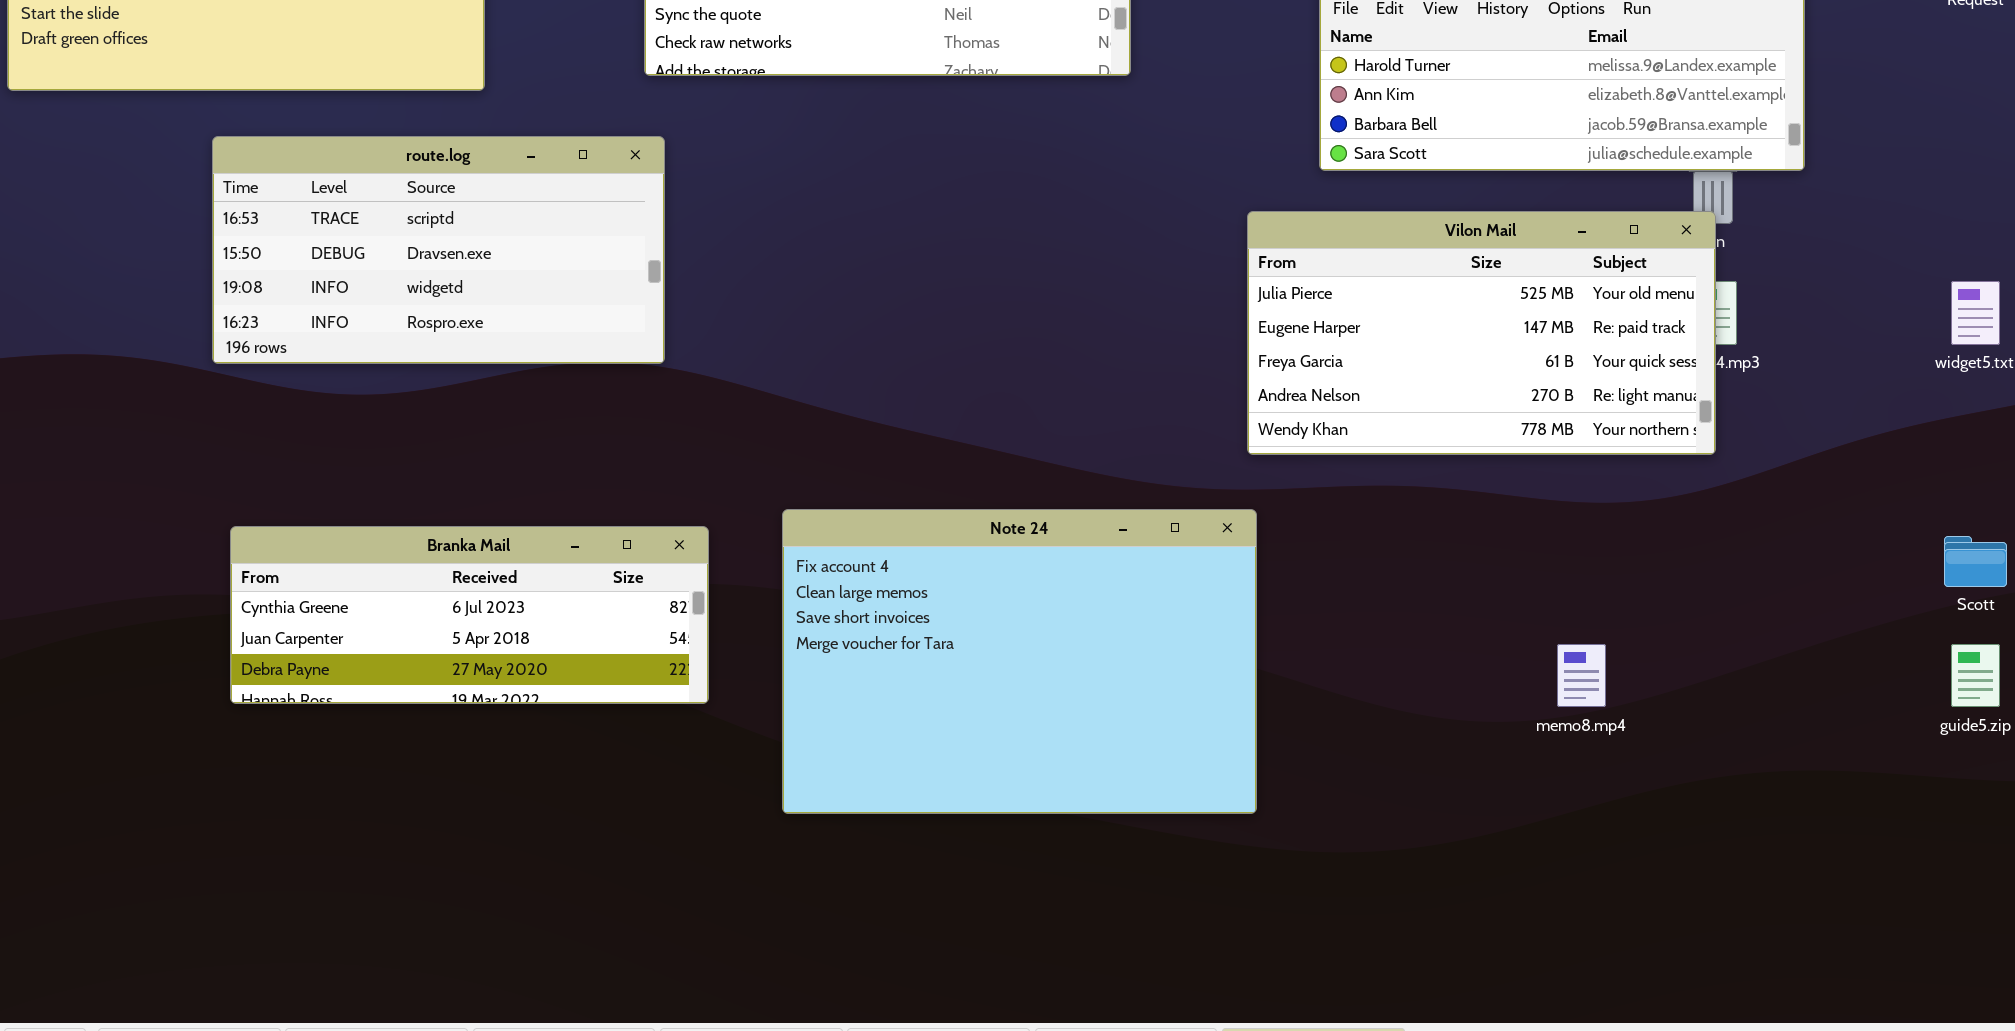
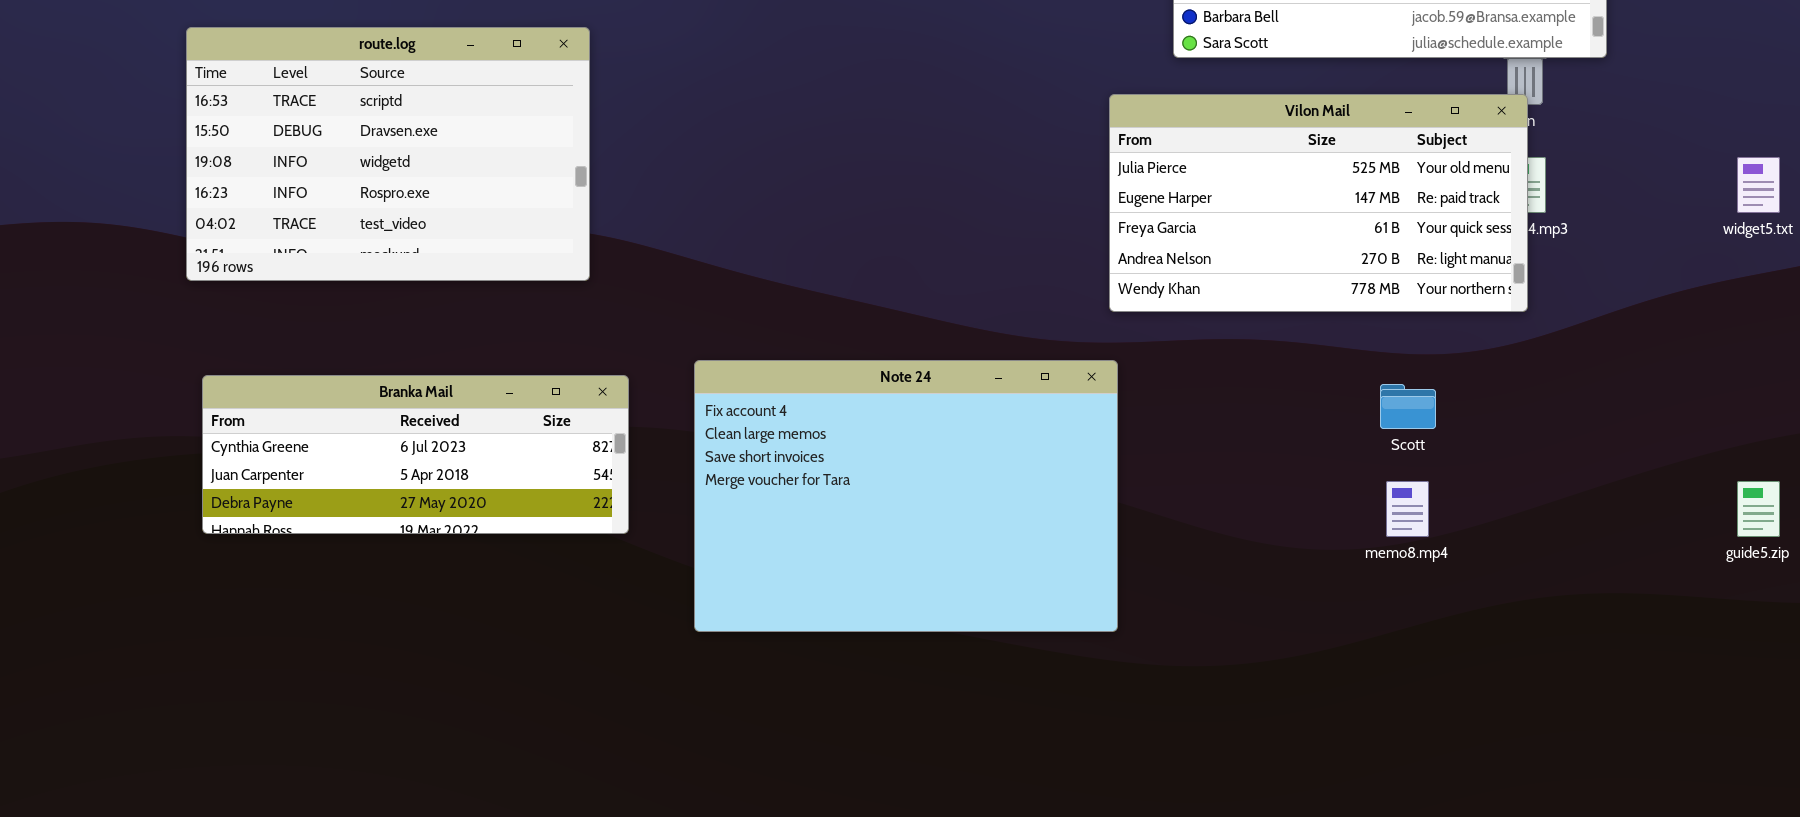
route.log: [212,136,665,364] -> [186,27,590,281], resized
Scott: [1944,536,2007,587] -> [1380,384,1436,429], moved

